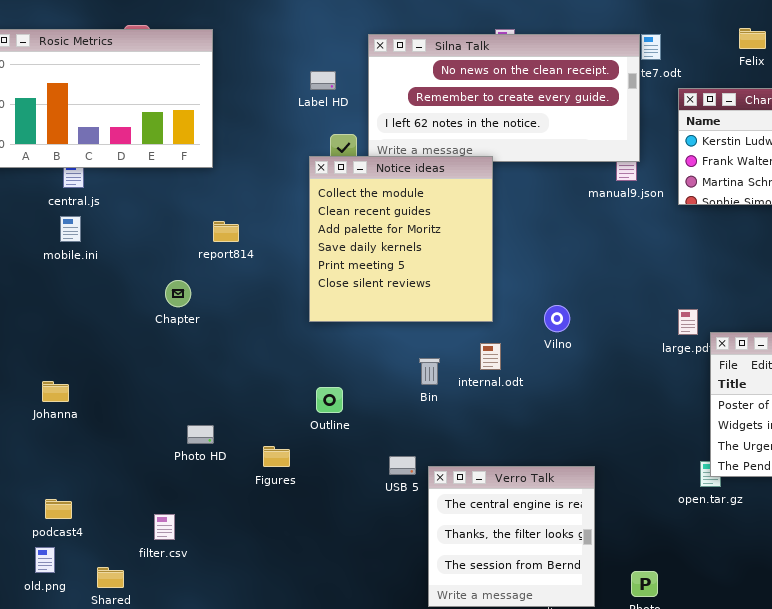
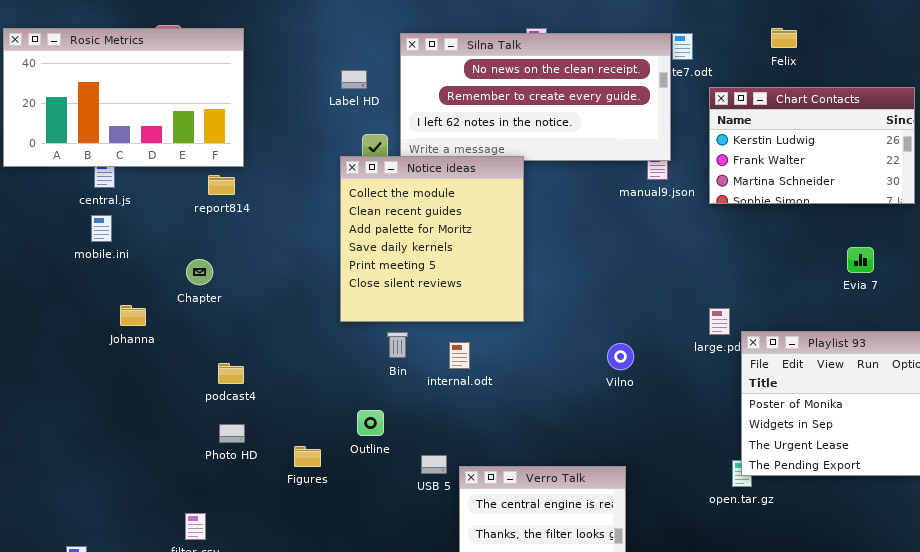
report814: [213,221,239,242] -> [208,175,235,195], moved
Chapter: [165,280,191,307] -> [186,259,213,285], moved
Vilno: [544,305,570,332] -> [607,343,634,370], moved
internal.odt: [480,343,501,370] -> [449,342,470,369], moved
Bin: [419,358,440,385] -> [387,332,408,358], moved
Johanna: [42,381,69,402] -> [120,305,146,326], moved
Outline: [316,387,343,413] -> [357,410,384,436], moved
podcast4: [45,499,72,519] -> [218,363,244,384], moved

